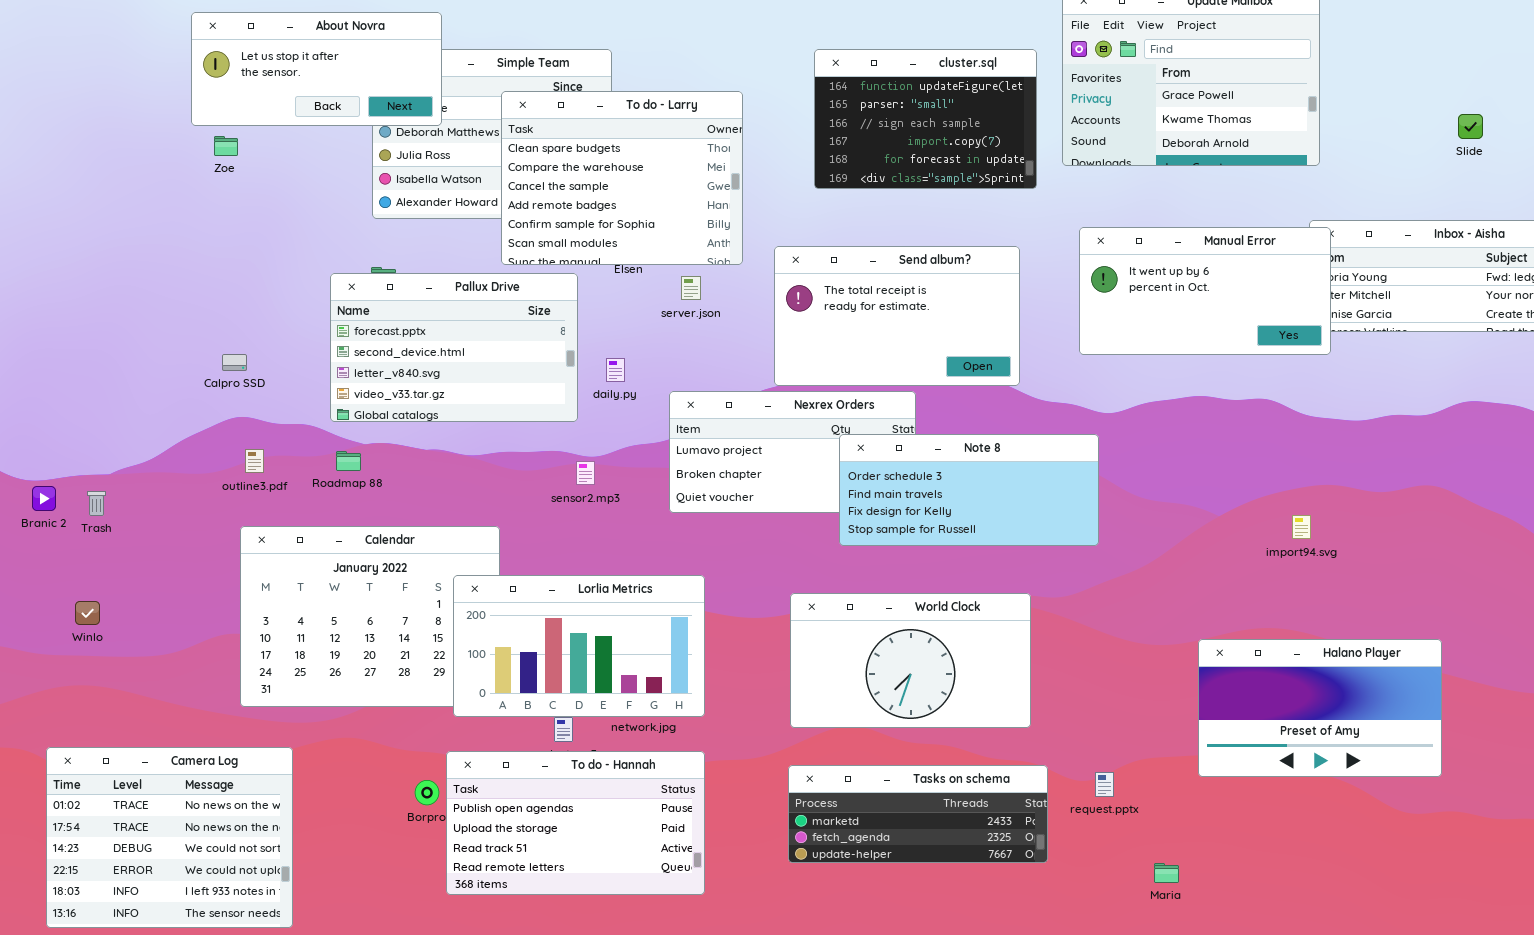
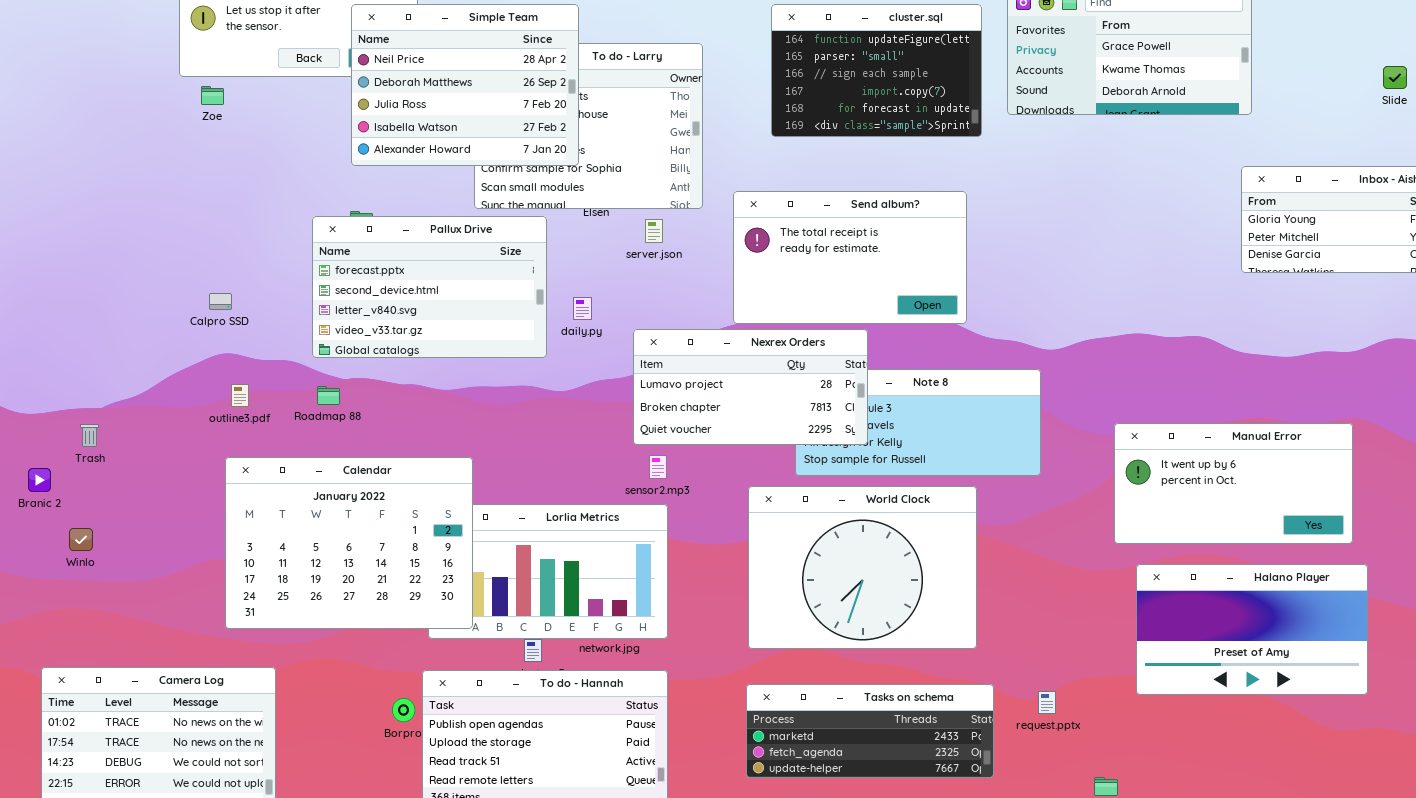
Simple Team: [372,49,612,219] -> [351,4,579,166], raised
Manual Error: [1079,227,1331,355] -> [1114,423,1353,544], moved
Nexrex Orders: [669,391,916,513] -> [633,329,868,445], raised
sensor2.mp3: [576,461,595,485] -> [649,455,667,479], moved
Branic 2: [32,486,56,511] -> [28,468,51,492], moved
Calendar: [240,526,500,707] -> [225,457,473,629], raised
World Clock: [790,593,1031,728] -> [748,486,977,649], resized

